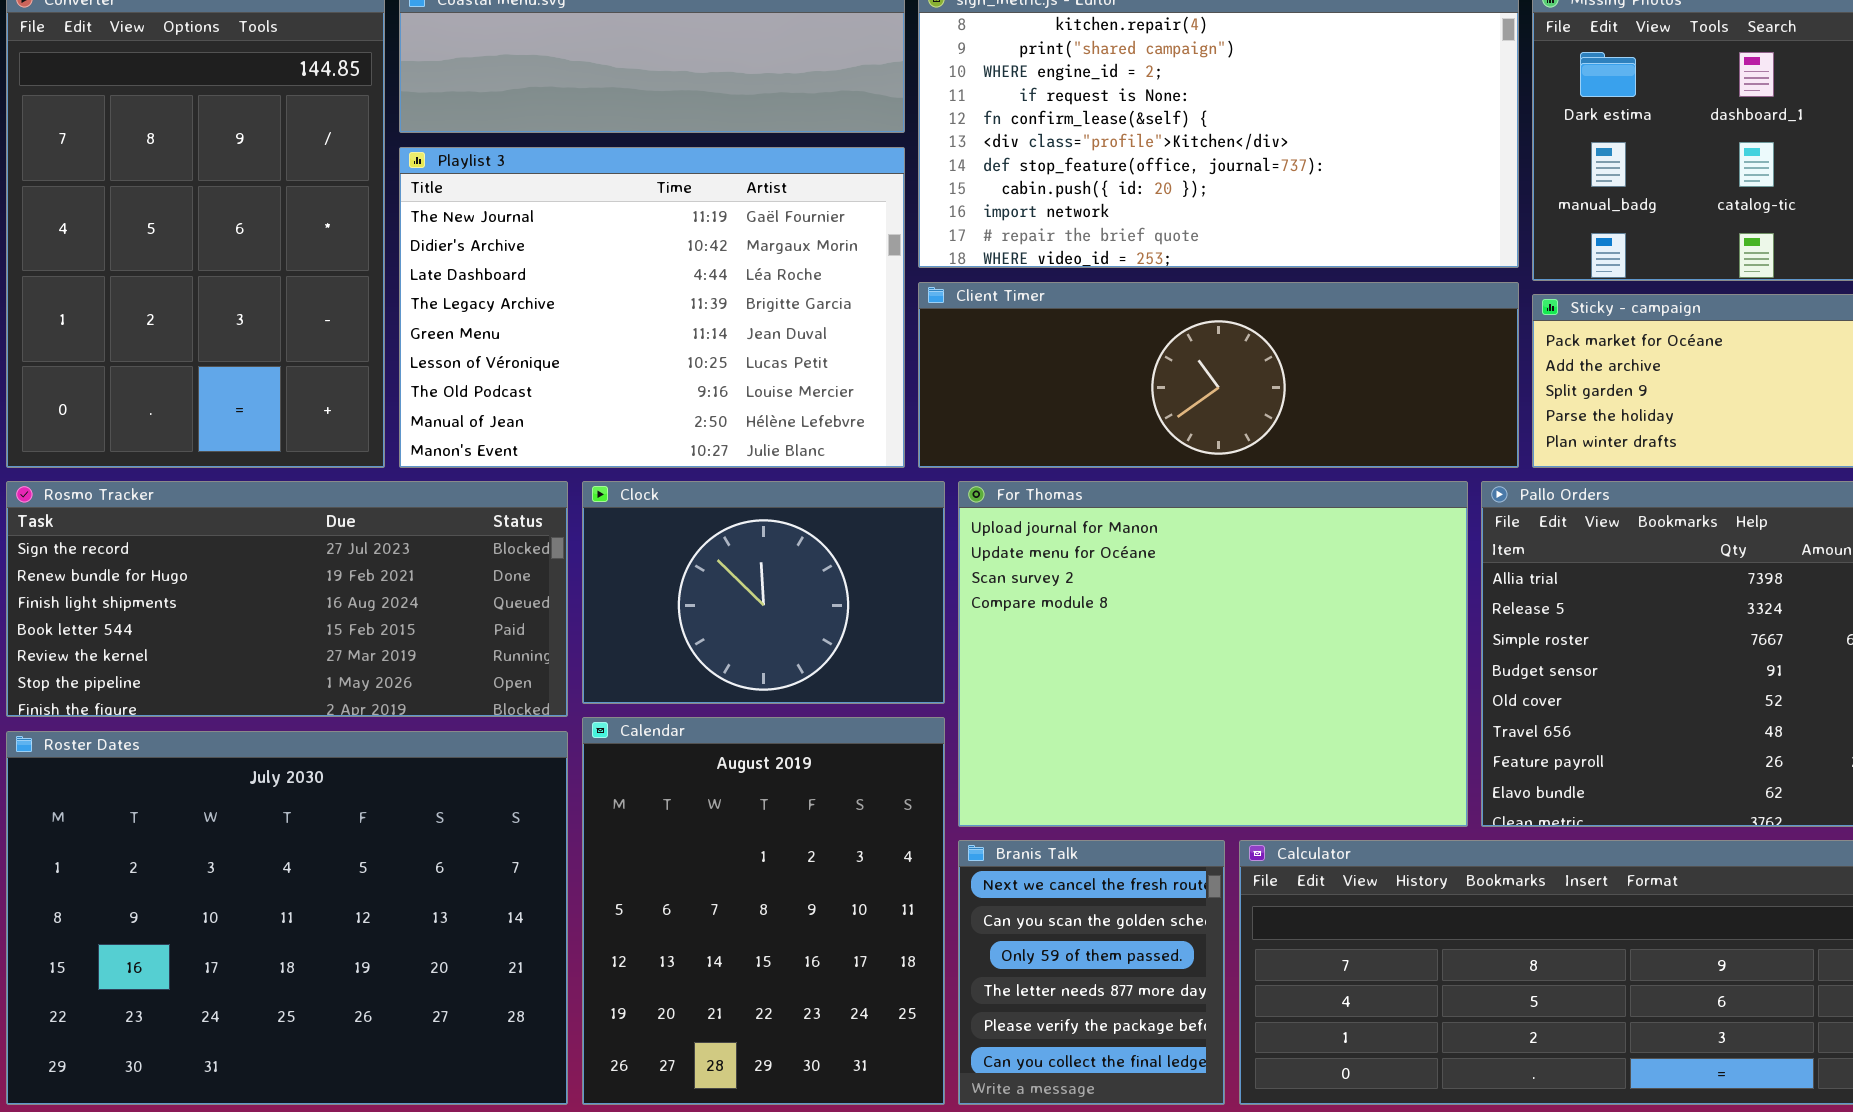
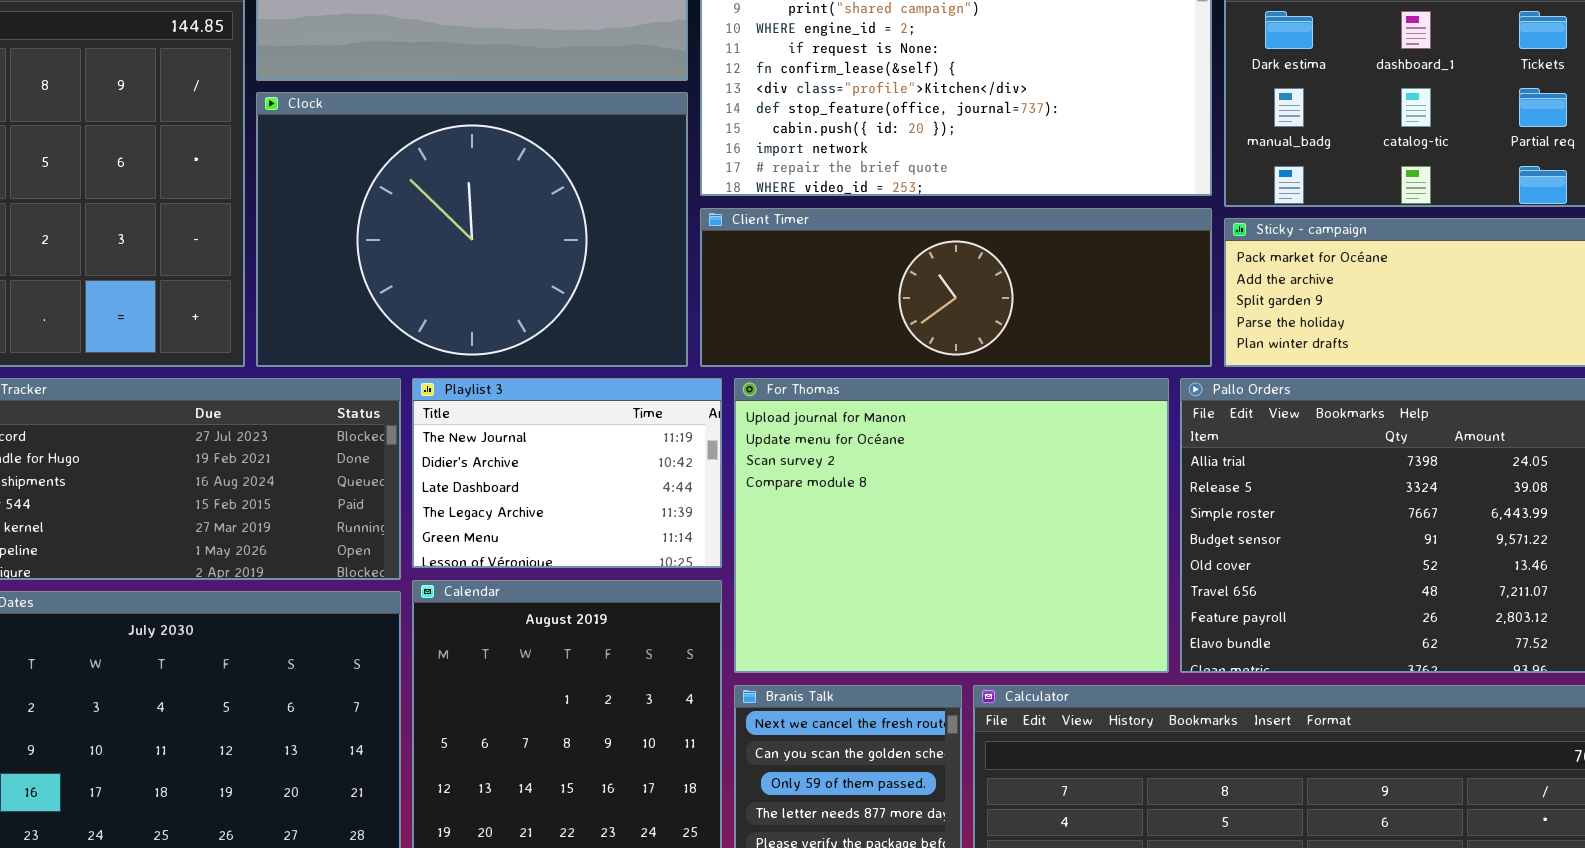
Playlist 3: [399,147,905,468] -> [412,378,722,568], moved, resized
Clock: [582,481,945,704] -> [256,92,688,367], moved, resized

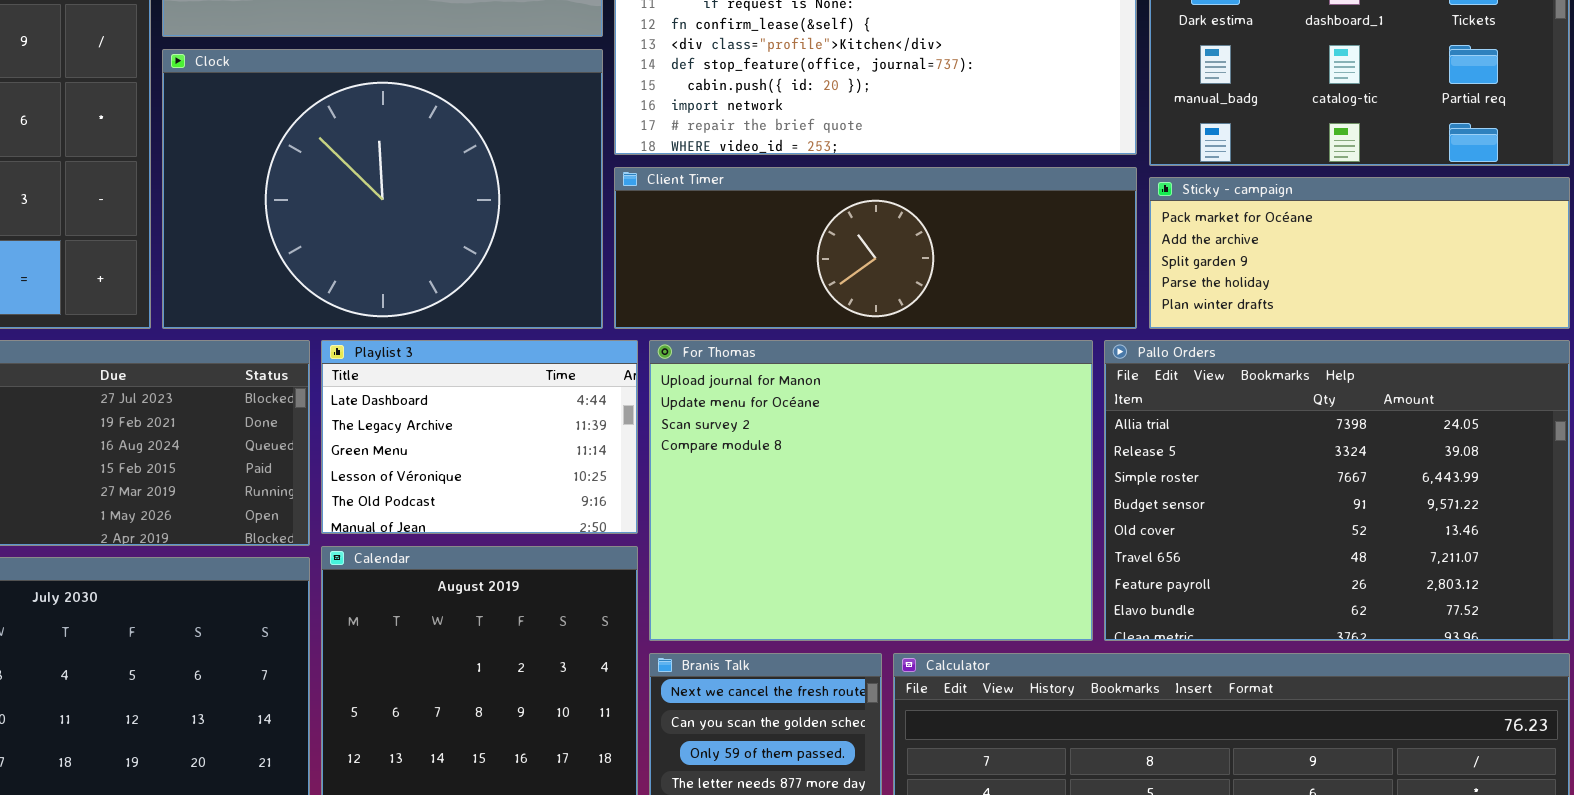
Playlist 3: [412,378,722,568] -> [321,340,638,534], scrolled down 2 rows

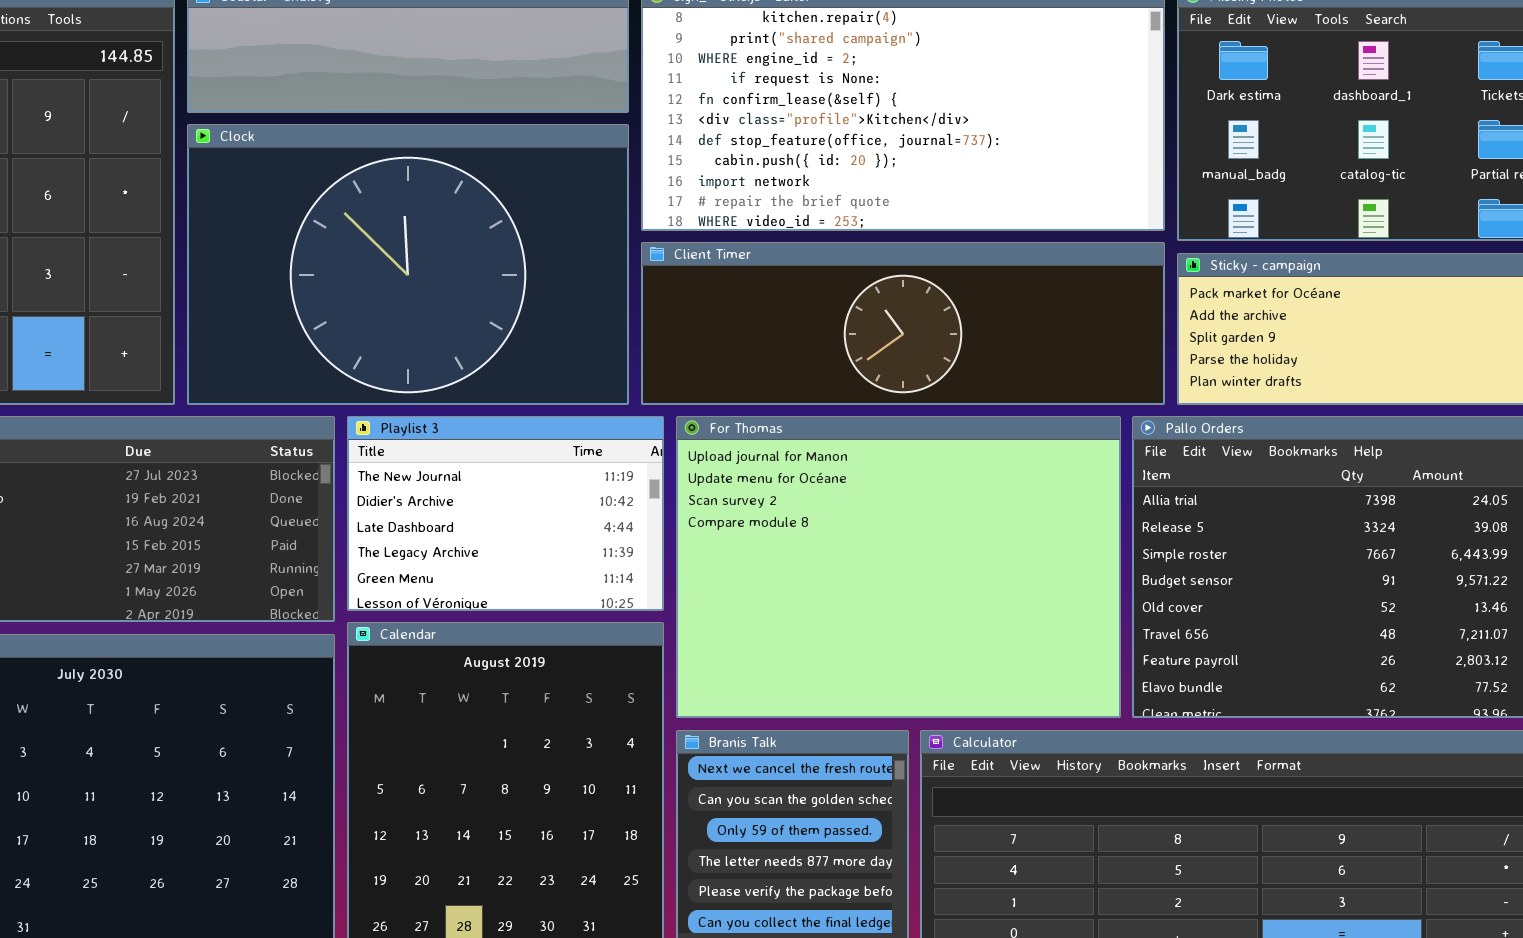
Playlist 3: [321,340,638,534] -> [347,416,664,611], scrolled up 2 rows

